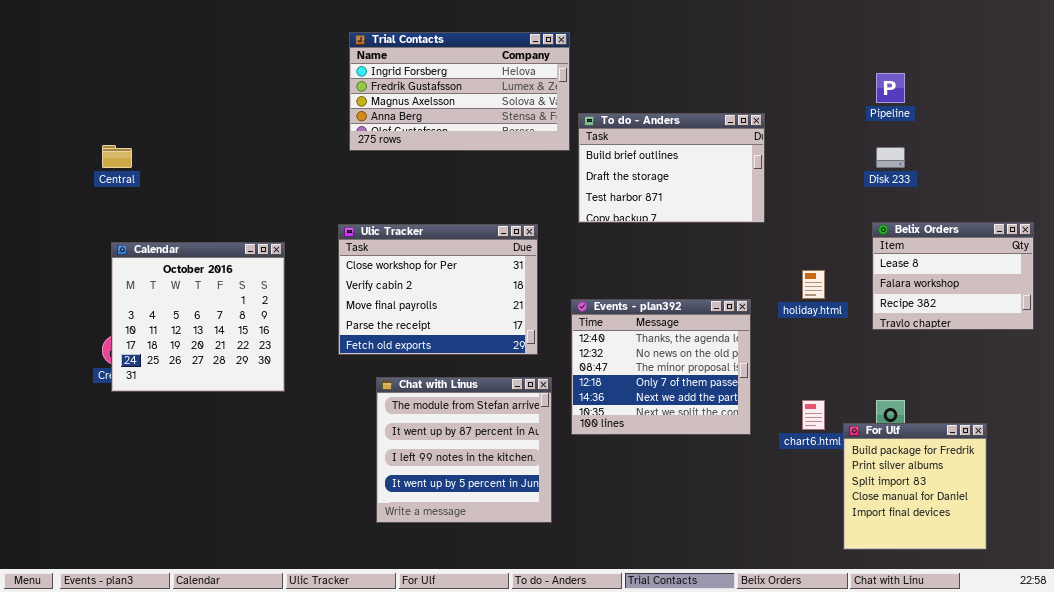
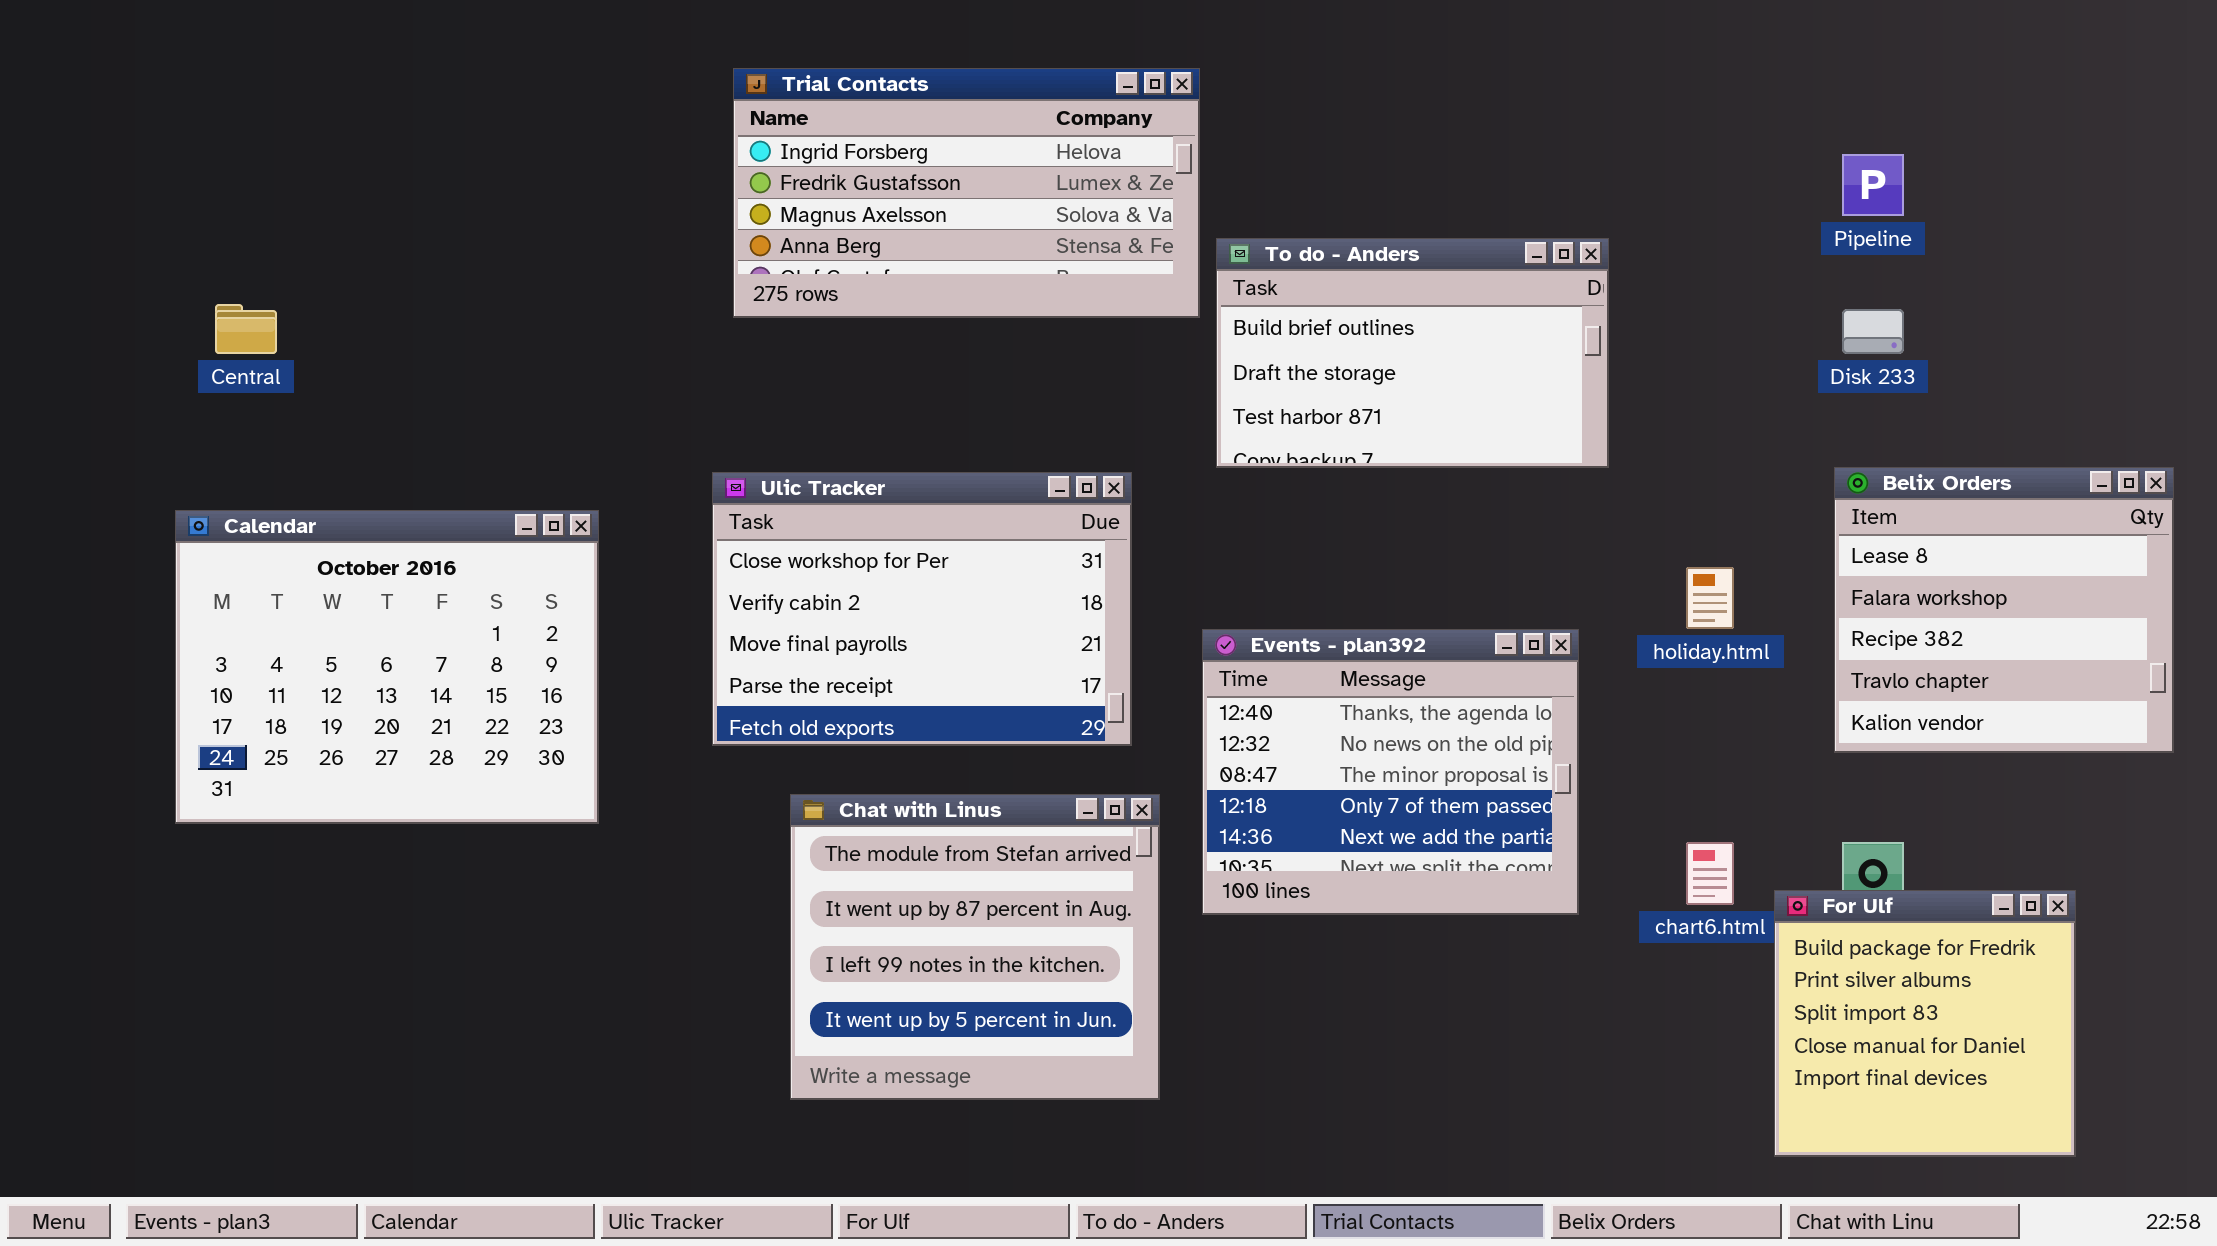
Belix Orders: [872,222,1034,330] -> [1834,467,2174,753], resized
Calendar: [111,242,285,392] -> [175,510,599,824], resized

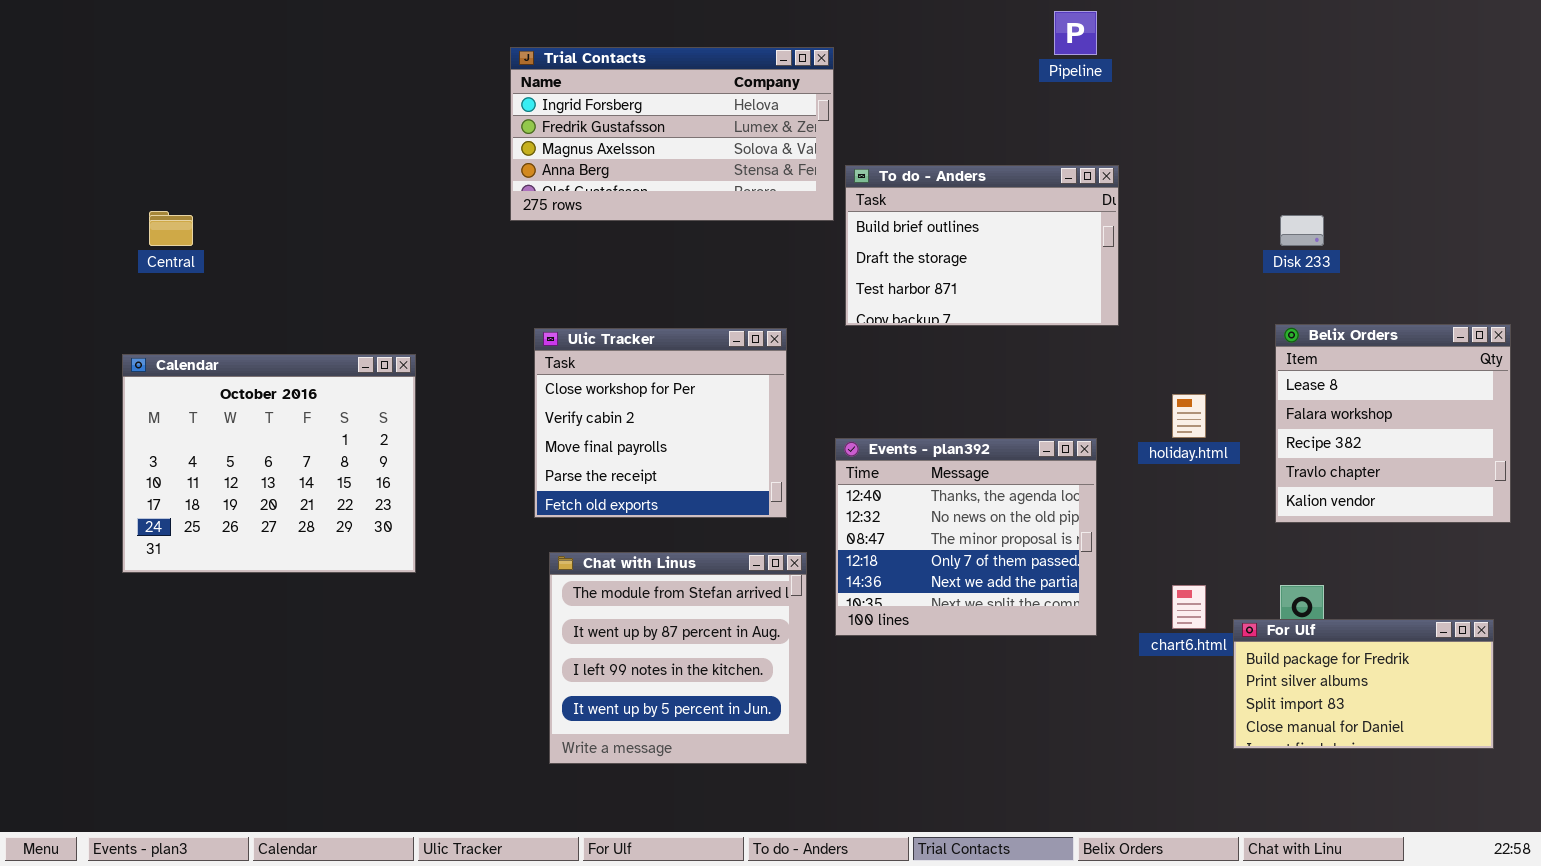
Pipeline: [1842,154,1904,216] -> [1054,11,1097,55], moved
Ulic Tracker: [712,472,1132,746] -> [534,328,787,518], resized
For Ulf: [1774,890,2076,1157] -> [1233,619,1494,749], resized

